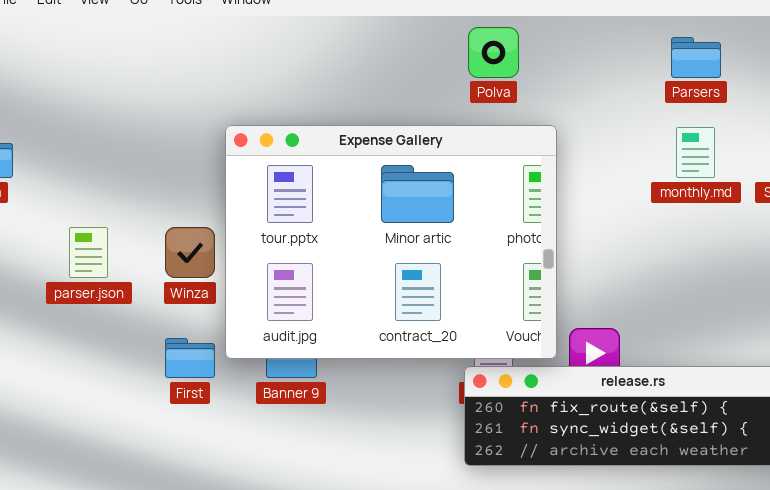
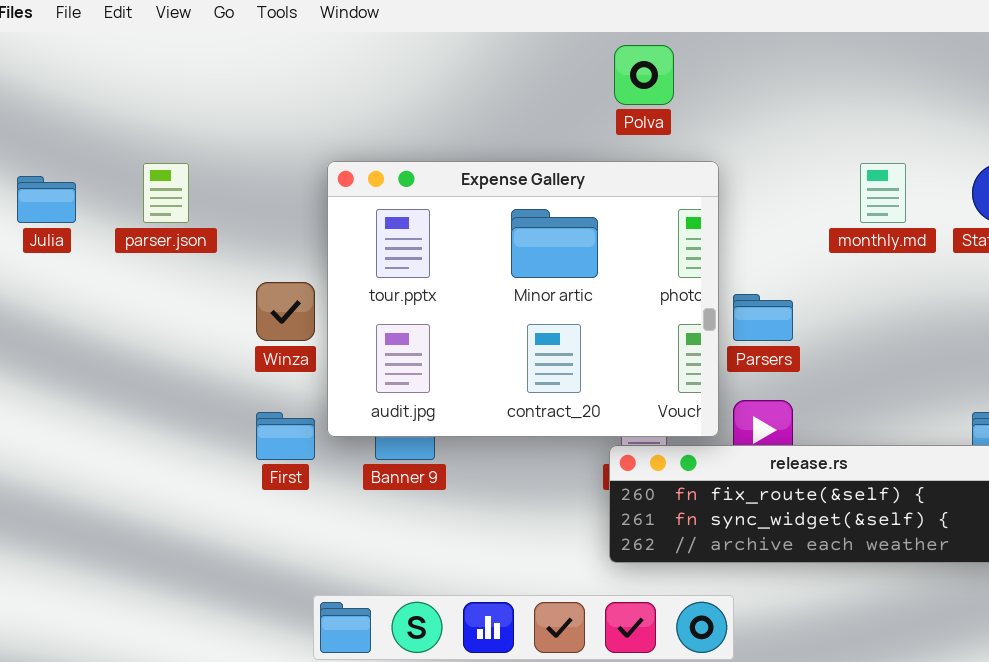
Parsers: [671,37,721,78] -> [733,294,793,341], moved
parser.json: [69,227,108,278] -> [143,163,189,223], moved

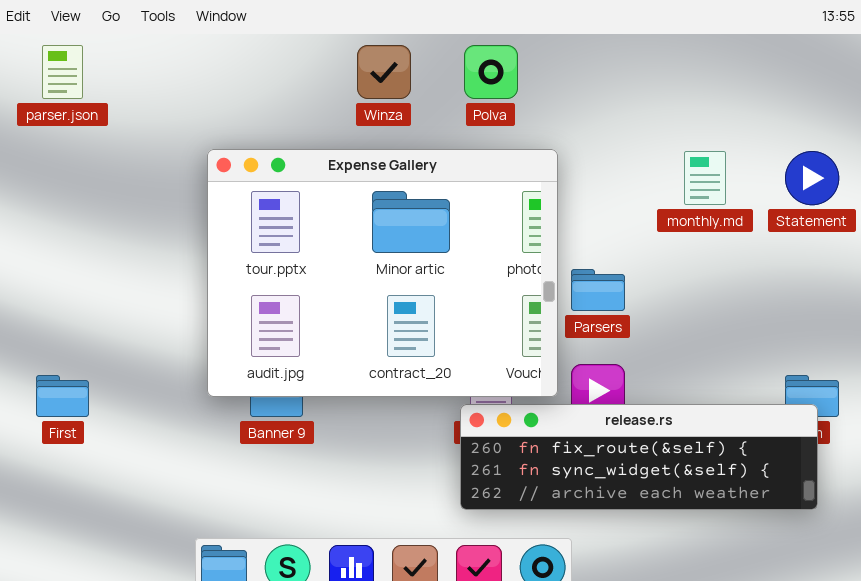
parser.json: [143,163,189,223] -> [42,45,83,99], moved
Winza: [256,282,315,341] -> [357,45,411,99], moved
First: [256,412,315,460] -> [36,375,89,417], moved

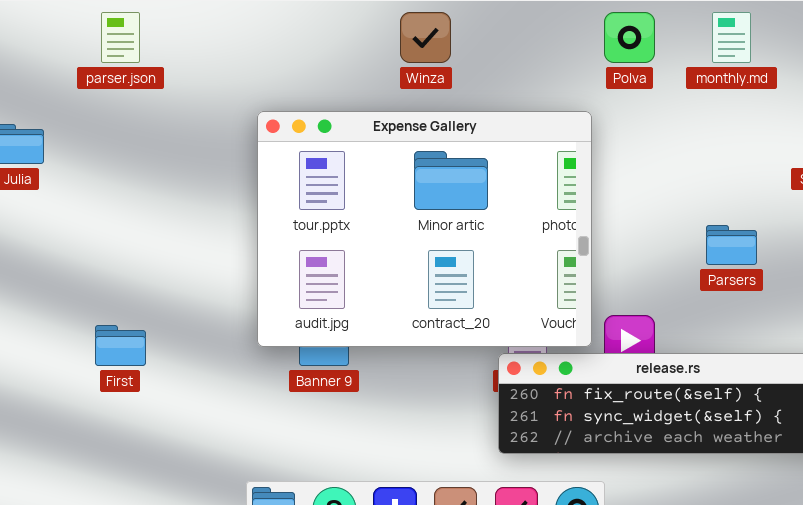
Polva: [464,45,518,99] -> [604,12,655,63], moved
monthly.md: [684,151,726,205] -> [712,12,751,63], moved
Parsers: [571,269,625,311] -> [706,225,757,265], moved

